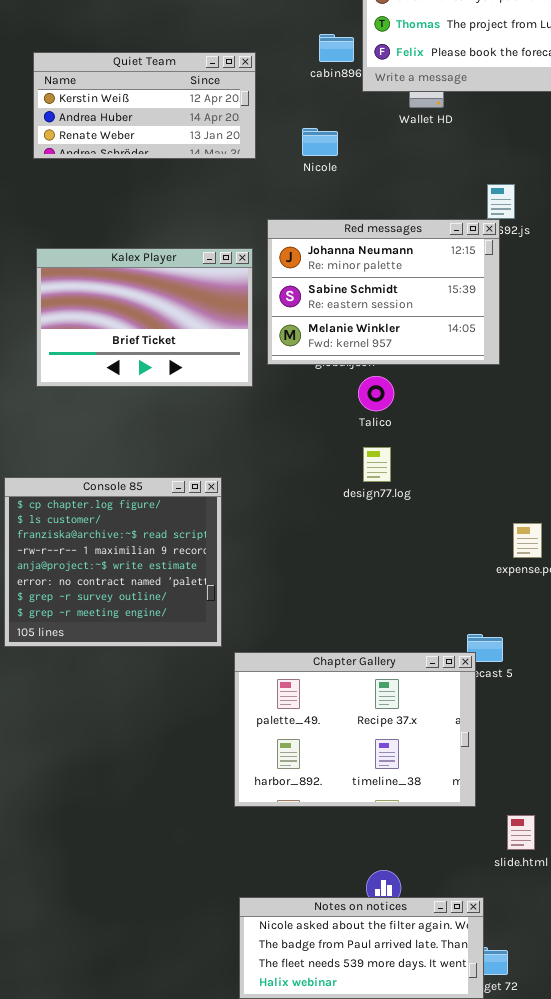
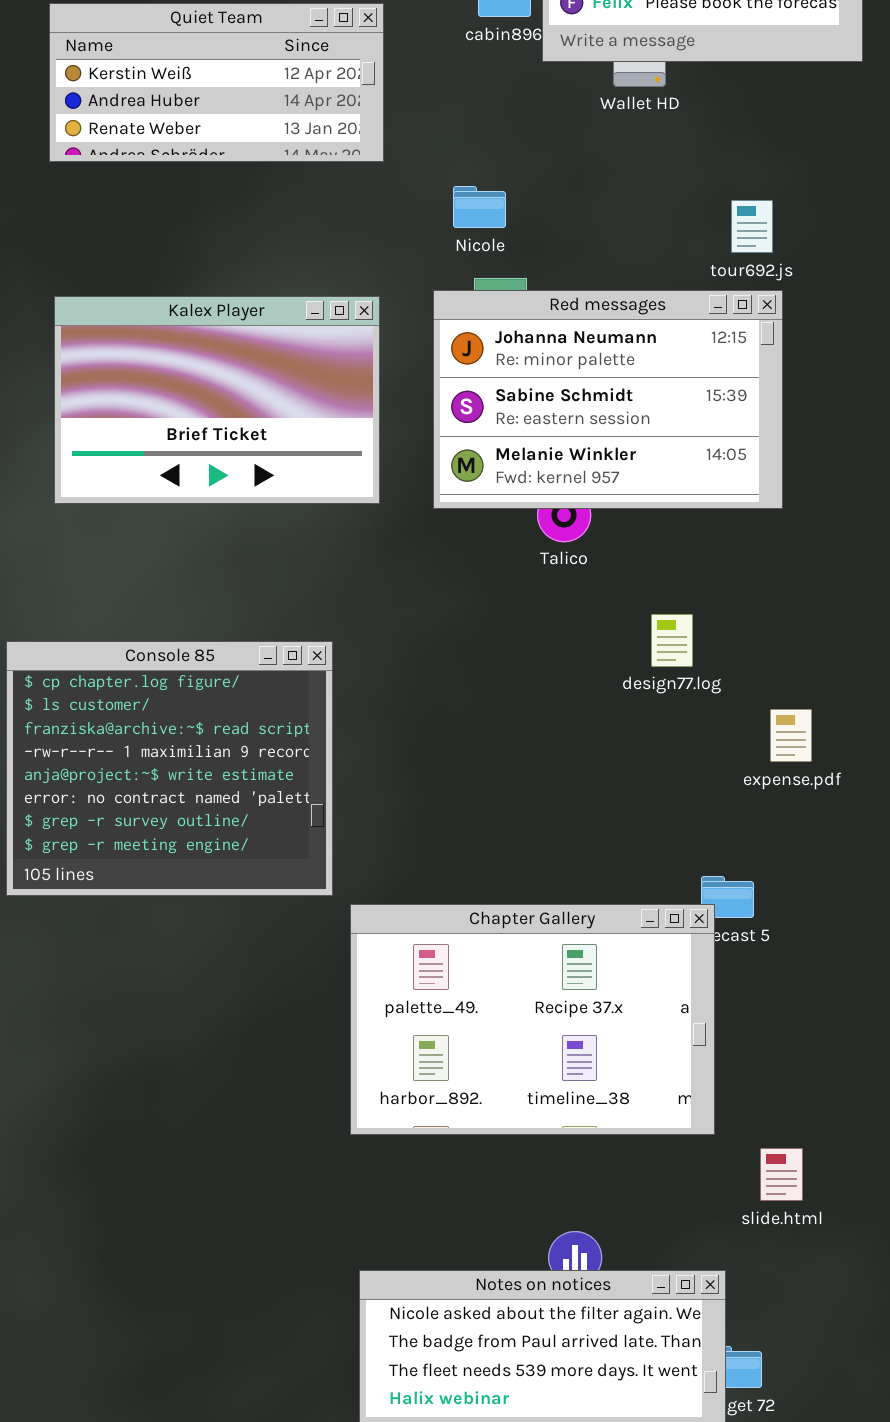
Nicole: [302,128,338,156] -> [453,186,506,228], moved
Red messages: [267,219,500,365] -> [433,290,783,509], moved
design77.log: [363,447,391,482] -> [651,614,693,667], moved

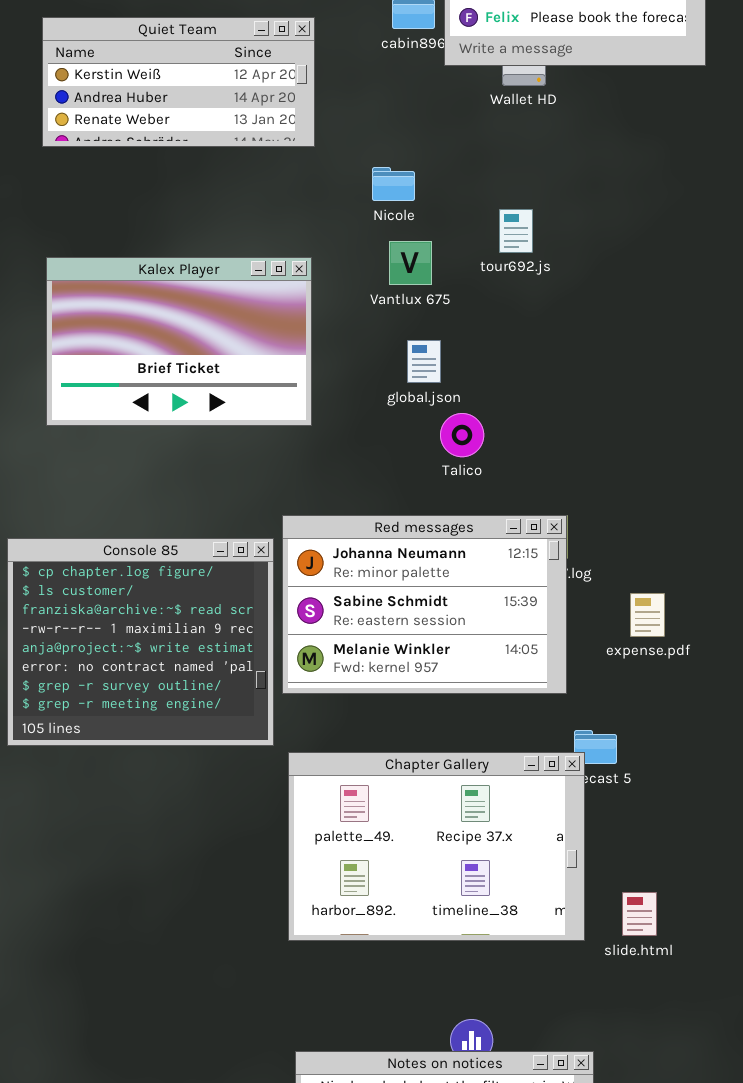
tour692.js: [731,200,773,253] -> [499,209,533,253], moved
Red messages: [433,290,783,509] -> [282,515,567,694], moved
slide.html: [760,1148,803,1201] -> [622,892,657,936], moved

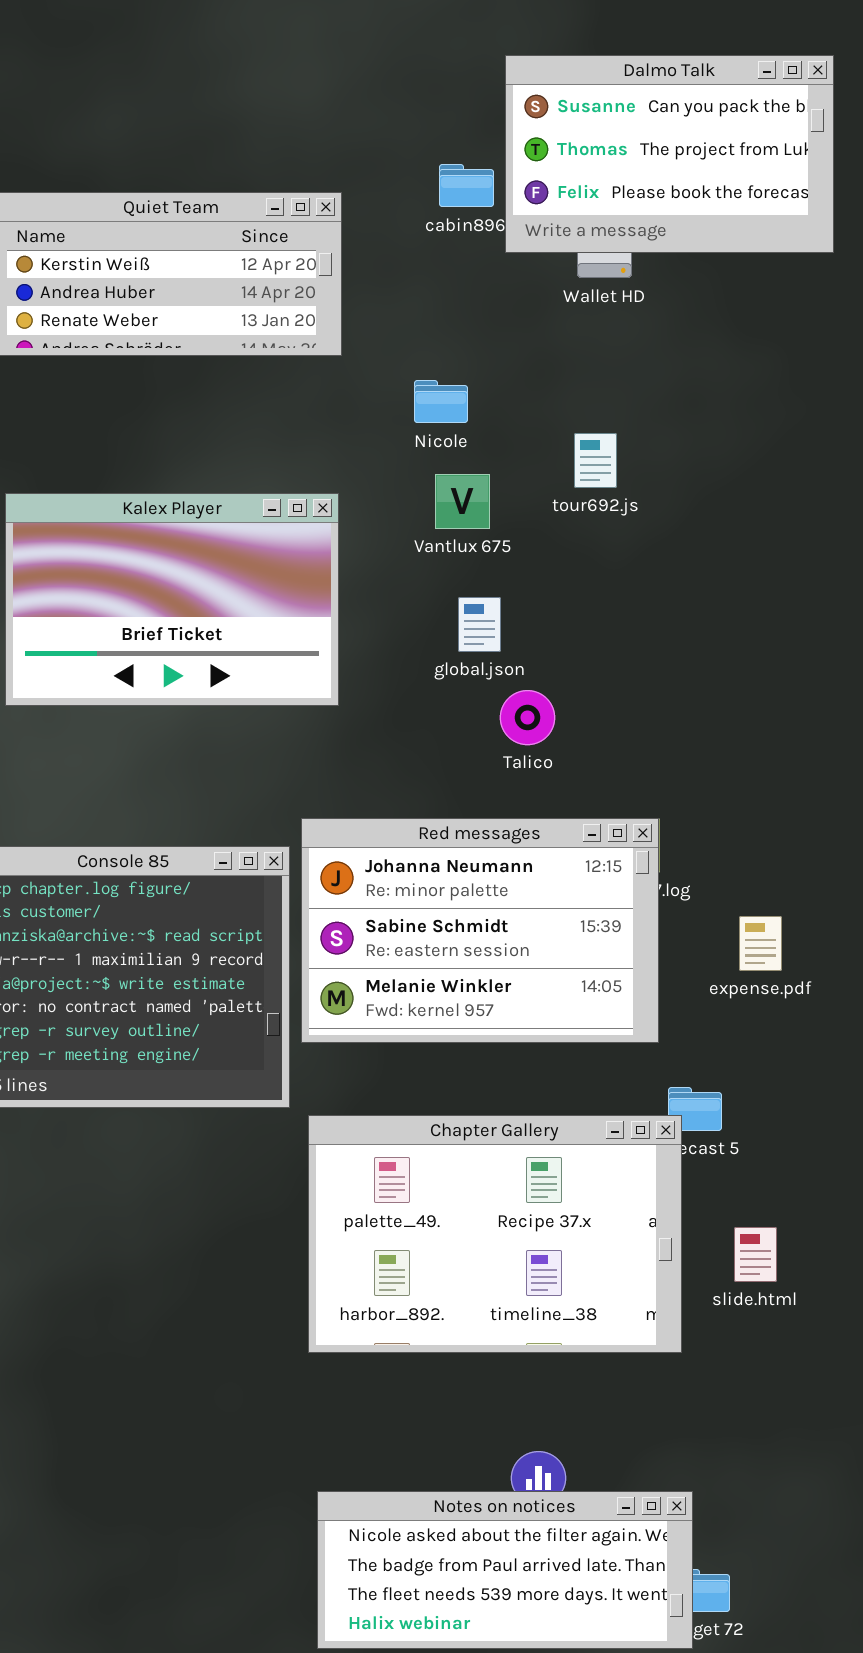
slide.html: [622,892,657,936] -> [734,1227,777,1282], moved

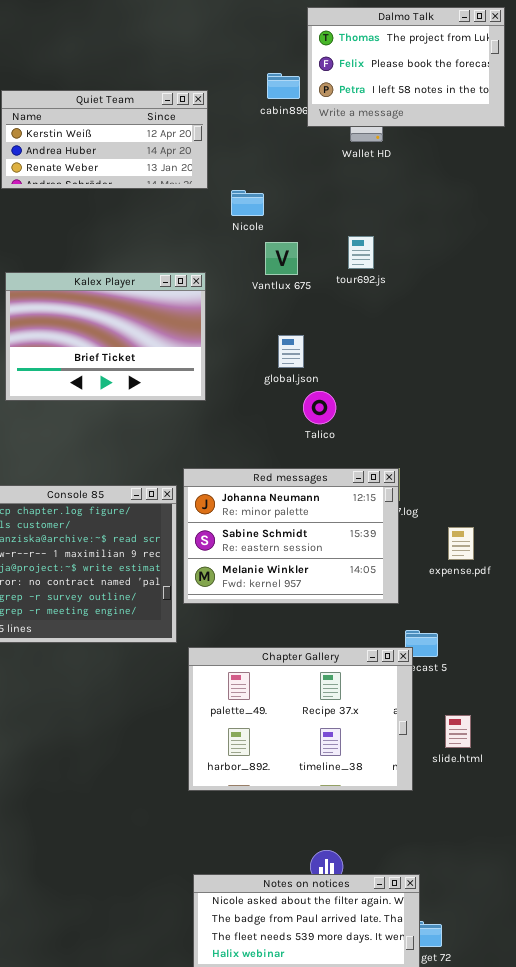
Dalmo Talk: [505,55,834,253] -> [307,7,505,127], scrolled down 1 row
Nicole: [414,380,468,423] -> [231,190,264,216], moved
Vantlux 675: [435,474,490,529] -> [265,242,298,275], moved

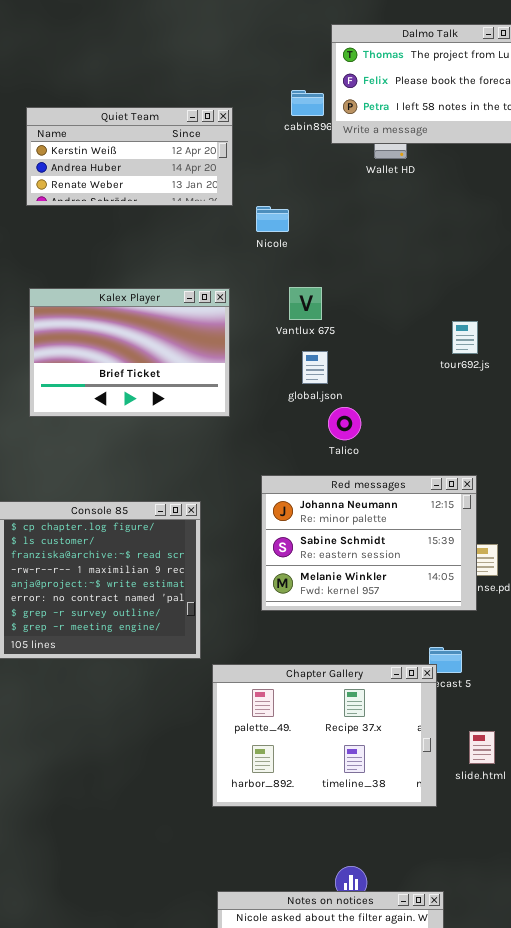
tour692.js: [348,236,374,269] -> [452,321,478,354], moved
Vantlux 675: [265,242,298,275] -> [289,287,322,320], moved
Red messages: [183,468,399,604] -> [261,475,477,611], moved

